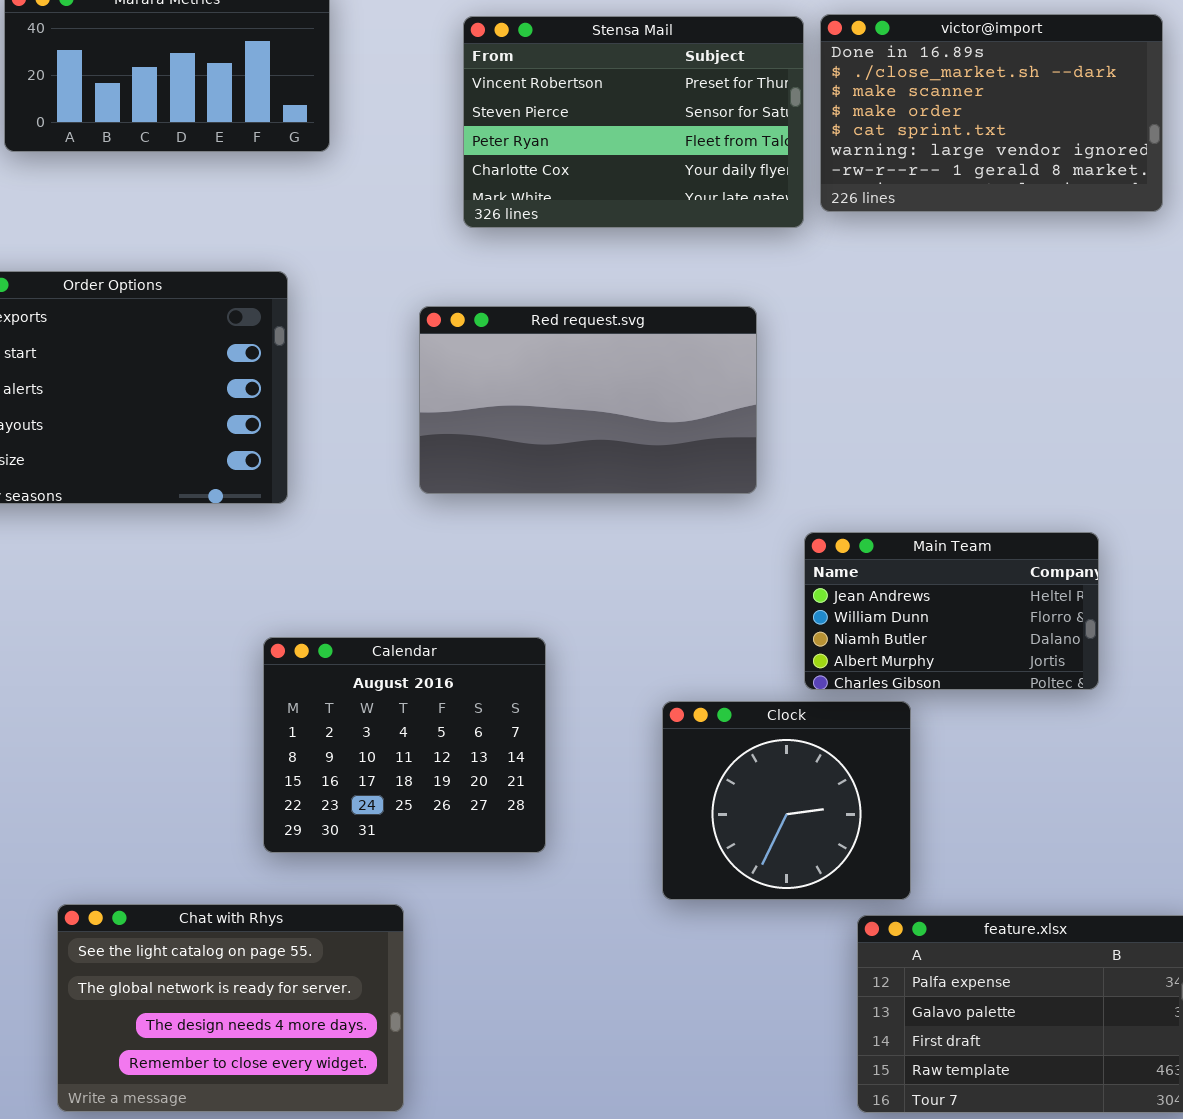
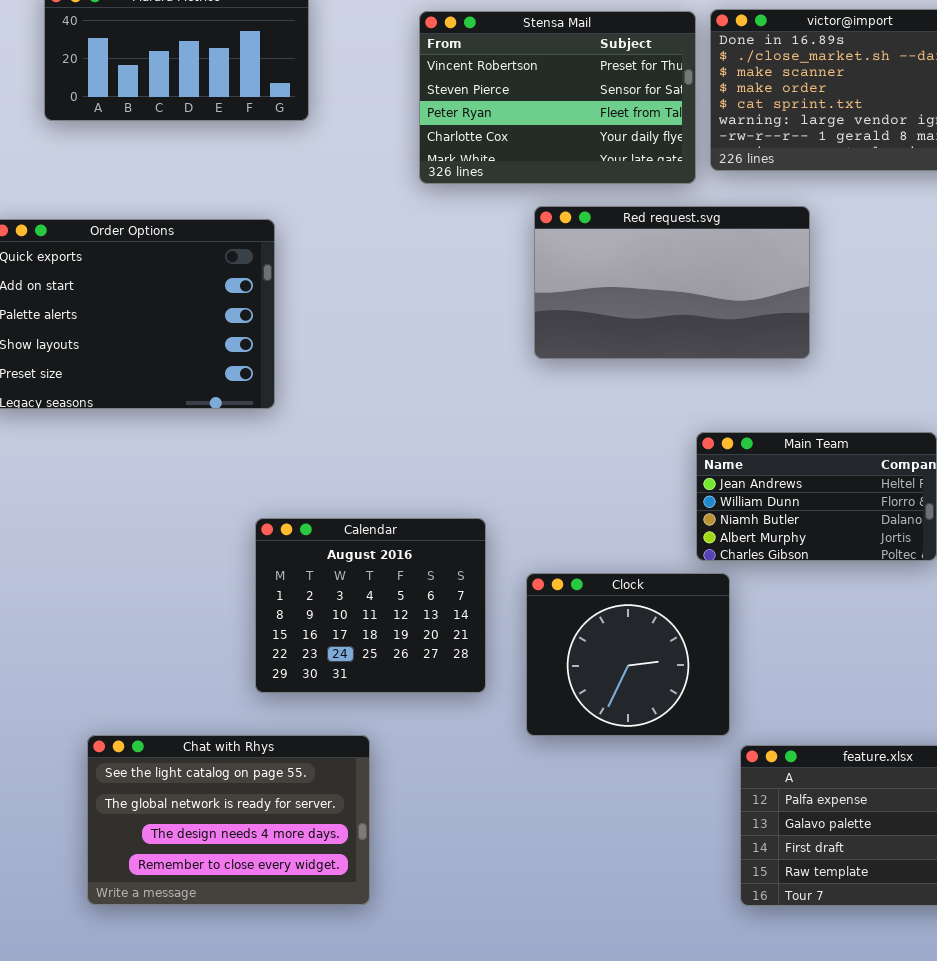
Red request.svg: [419,306,757,494] -> [534,206,810,359], moved
Clock: [662,701,911,900] -> [526,573,730,736], moved

